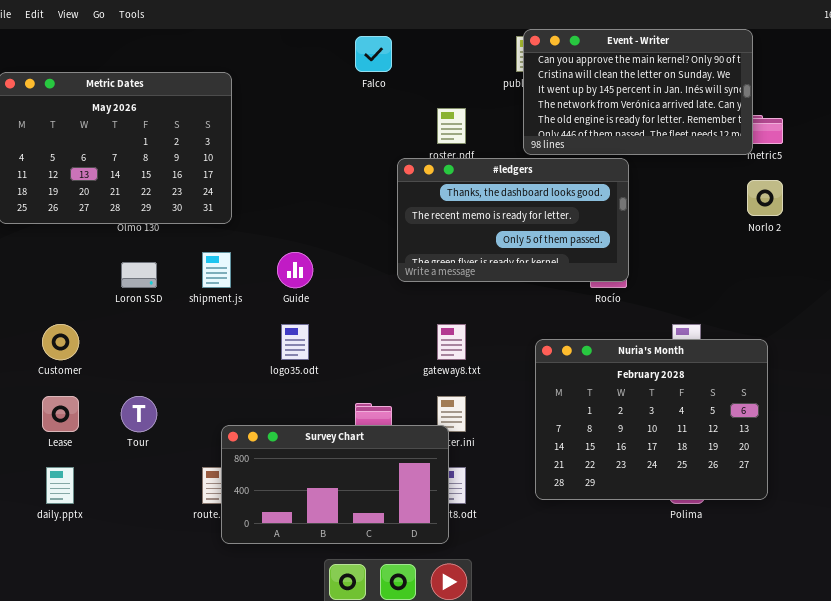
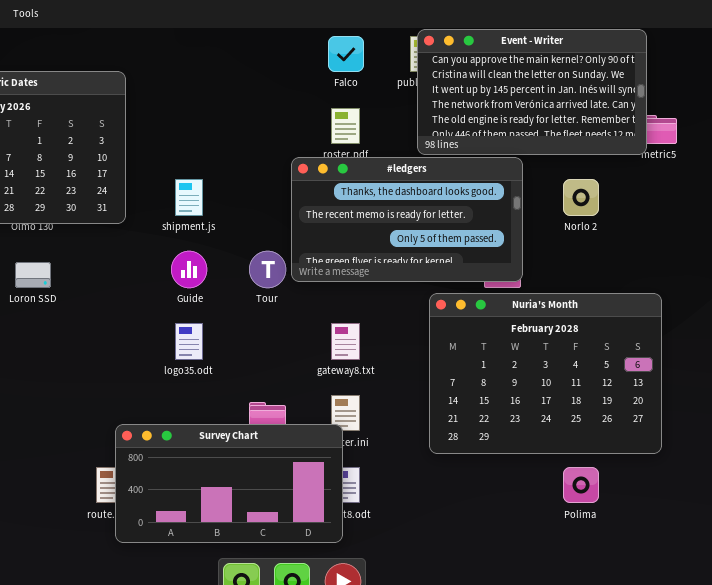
Falco: [355,36,392,72] -> [328,36,364,72], moved
Norlo 2: [747,180,783,216] -> [563,179,599,216], moved
shipment.js: [202,252,231,288] -> [175,179,203,216], moved
Nuria's Month: [535,339,768,500] -> [429,293,662,454], moved
Tour: [121,396,157,432] -> [249,251,286,288], moved

